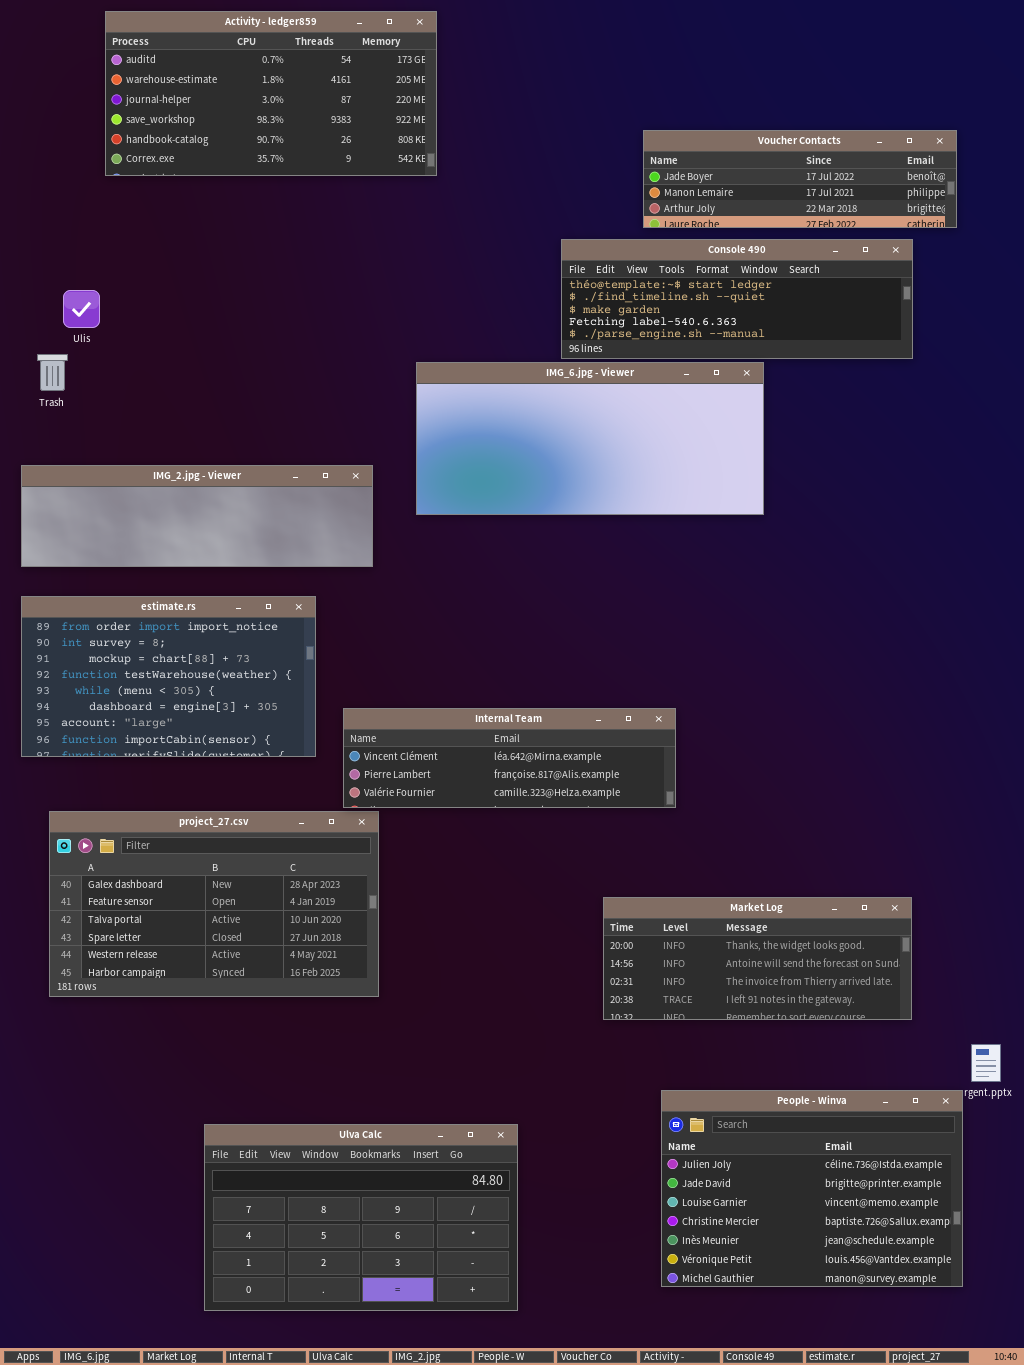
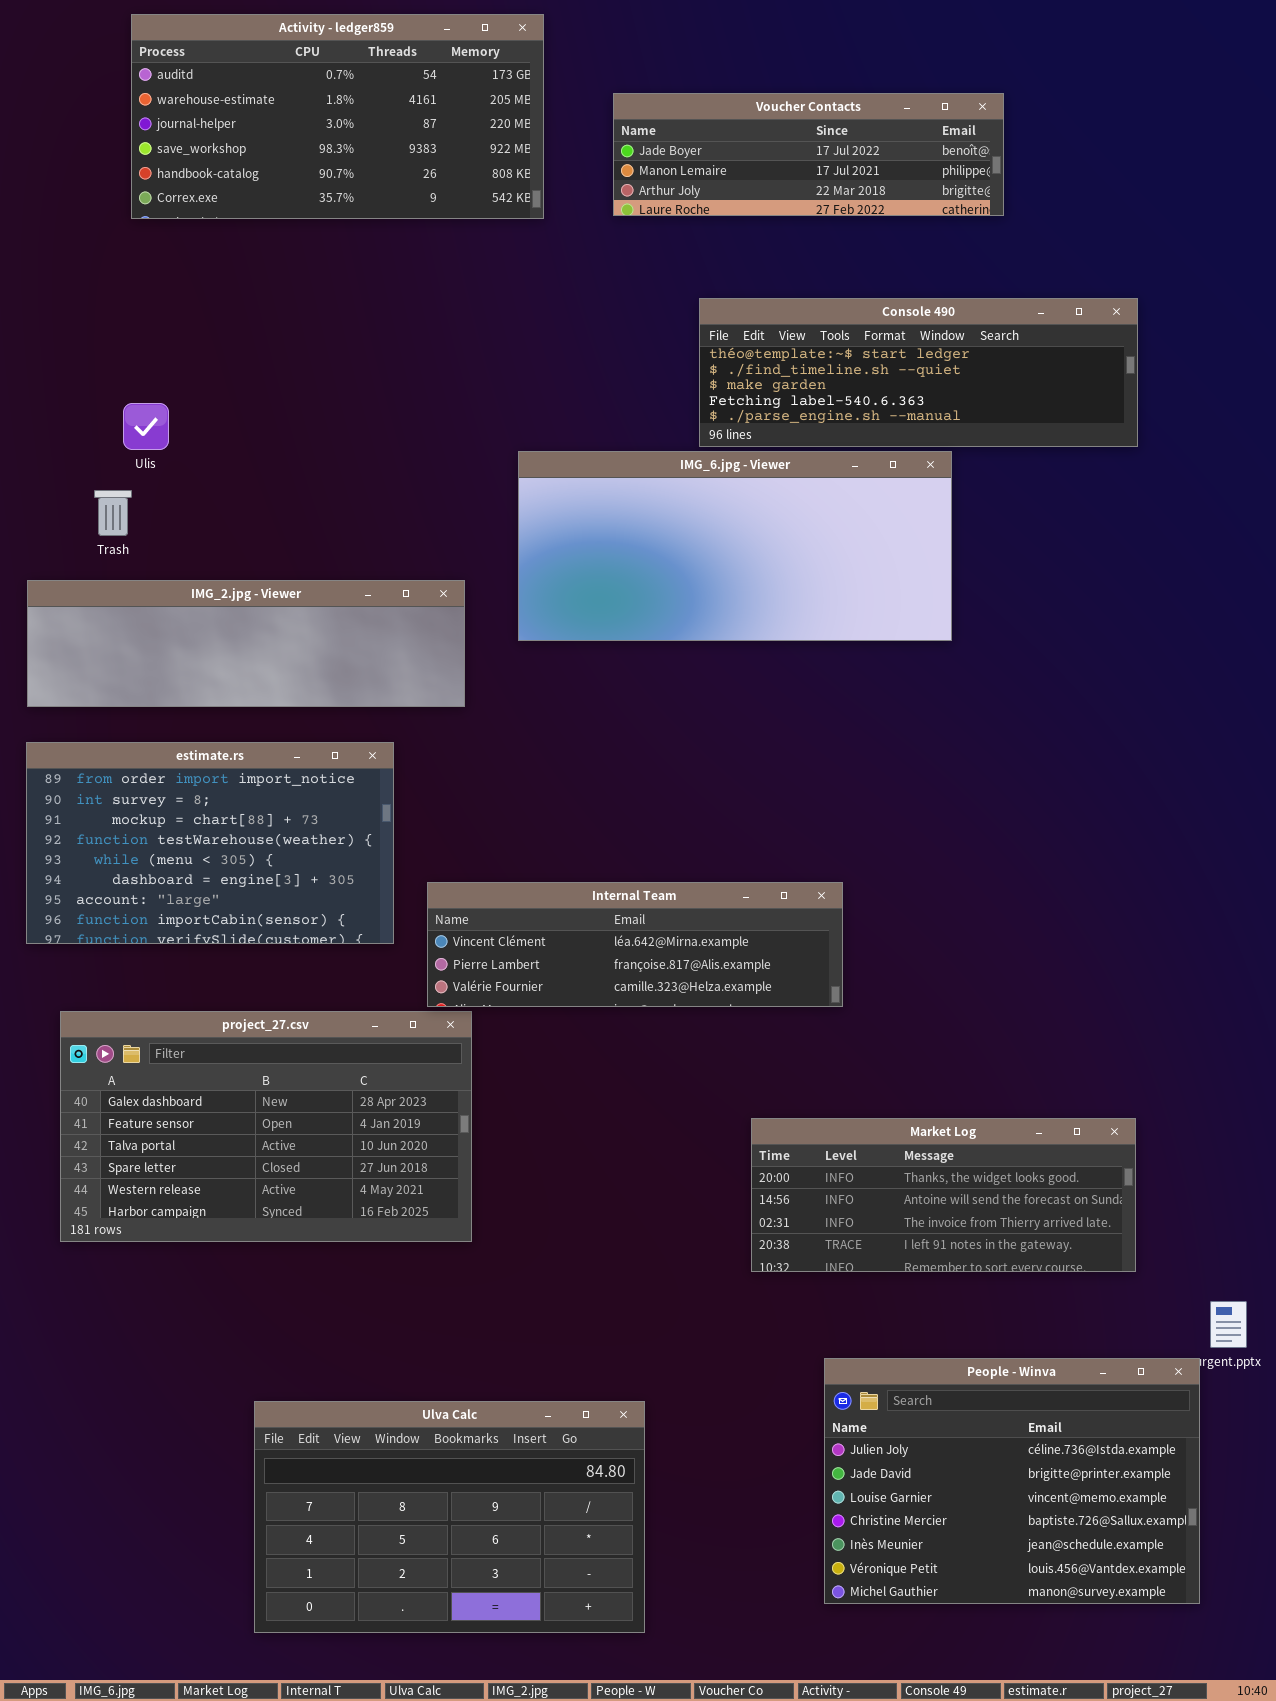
Voucher Contacts: [643,130,957,228] -> [613,93,1004,216], moved
Ulis: [63,290,100,328] -> [123,403,169,450], moved
Trash: [37,354,68,391] -> [94,490,132,536], moved

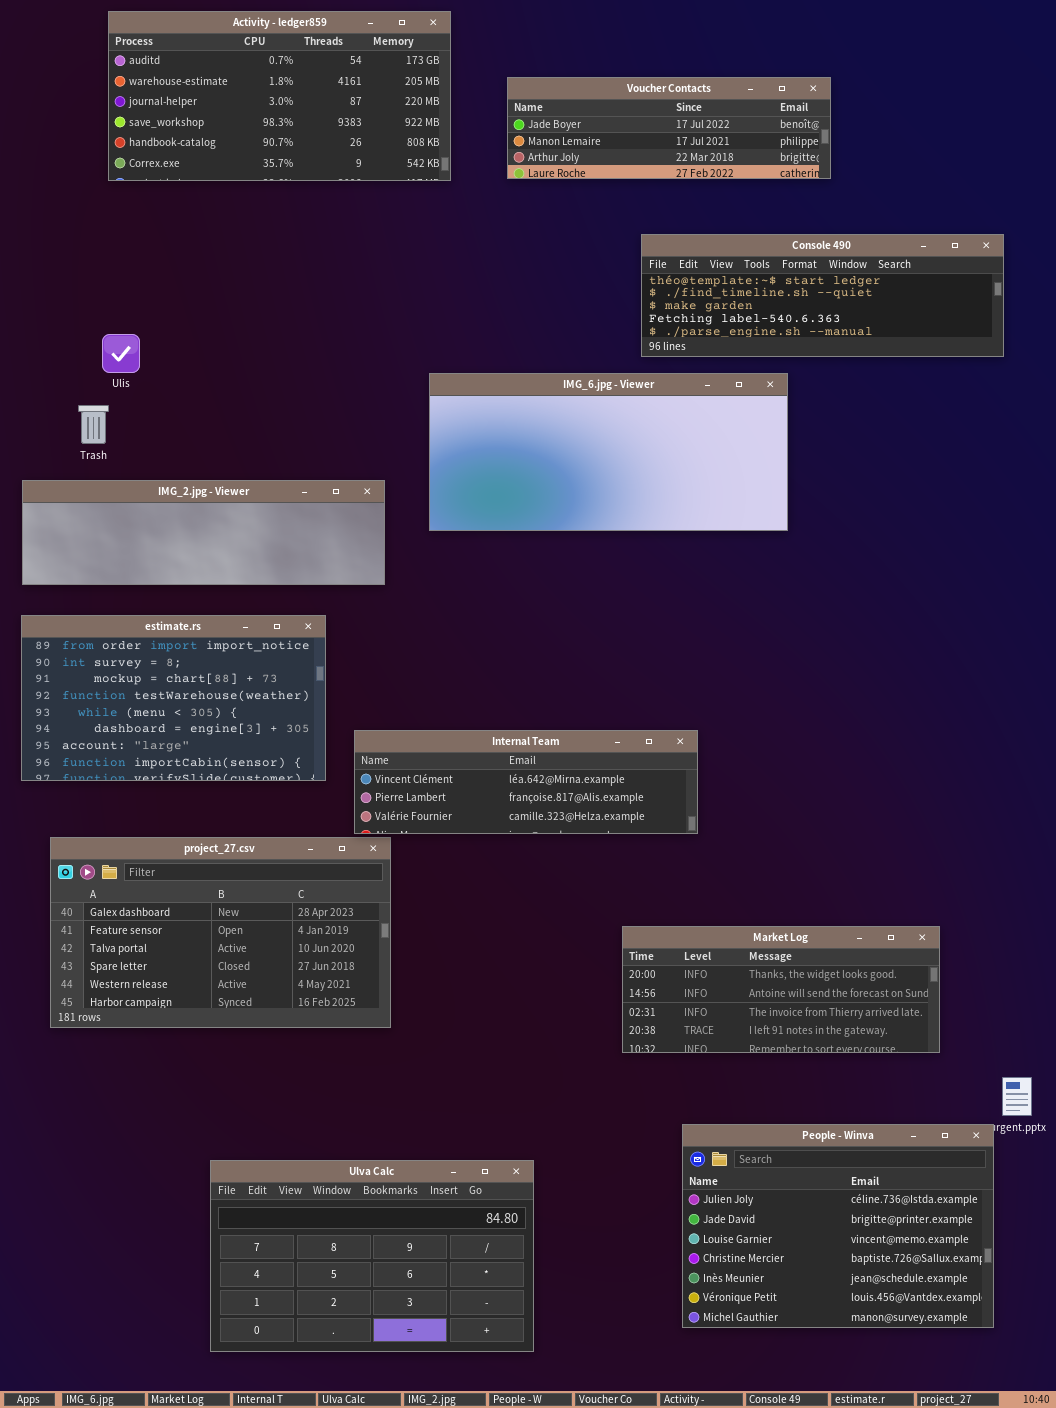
Console 490: [699,298,1138,447] -> [641,234,1004,357], moved

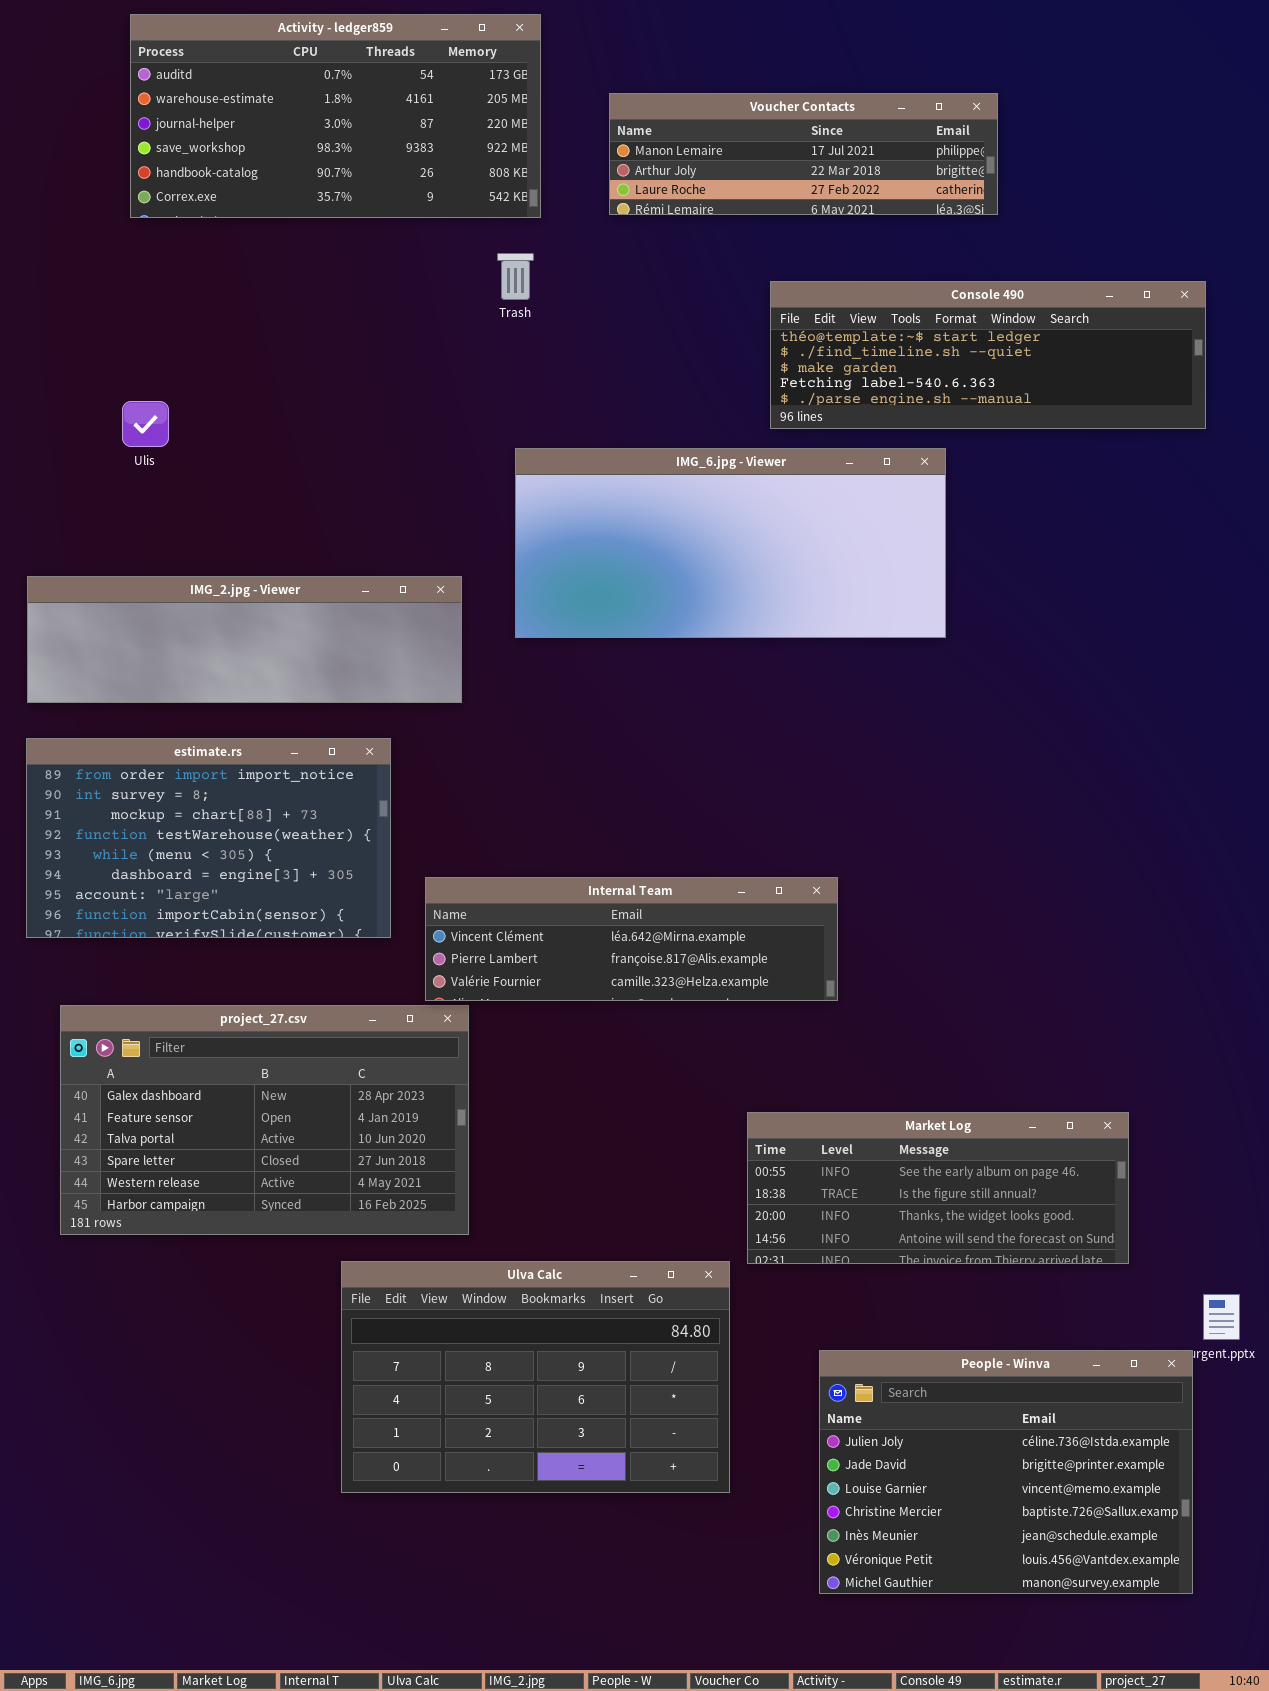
Voucher Contacts: [507,77,831,179] -> [609,93,998,215], scrolled down 1 row
Trash: [78,405,109,444] -> [497,253,534,300], moved
Market Log: [622,926,940,1053] -> [747,1112,1129,1264], scrolled up 2 rows
Ulva Calc: [210,1160,534,1352] -> [341,1261,730,1493], moved

